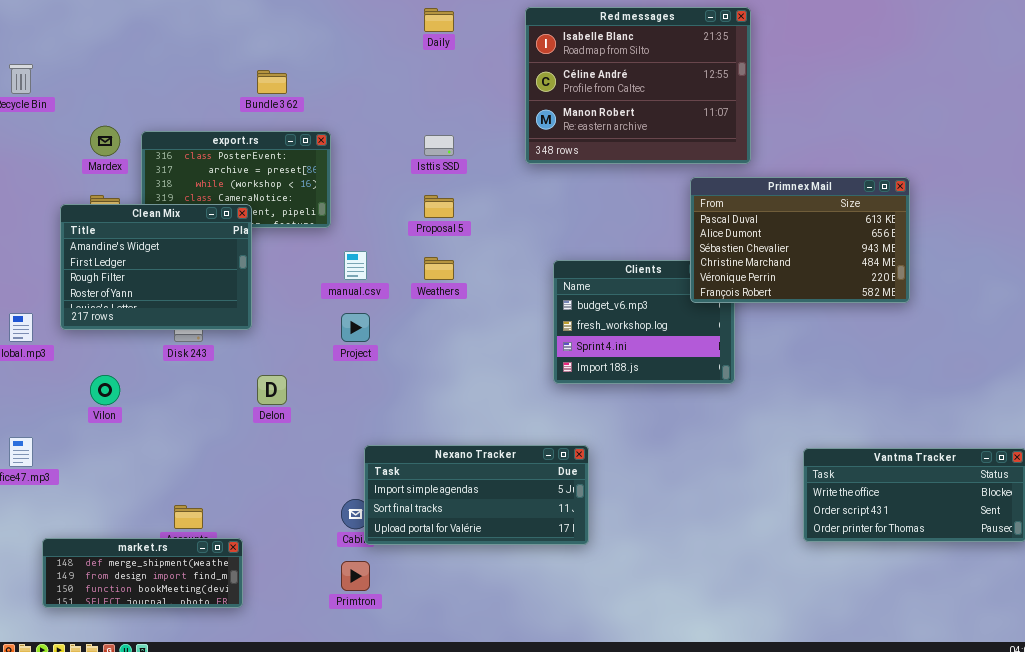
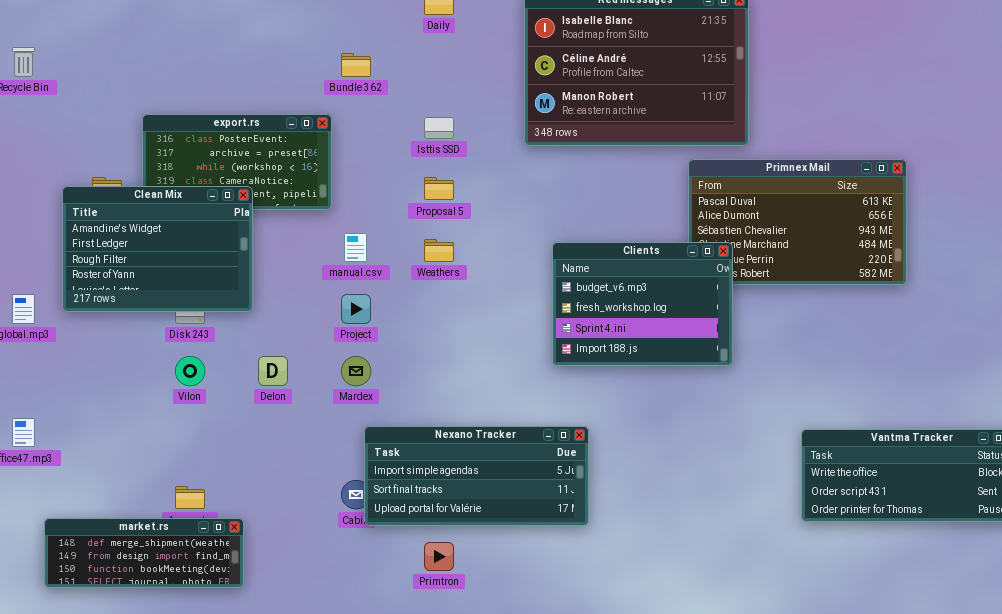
Bundle 362: [257,70,287,94] -> [341,53,371,77], moved
Mardex: [90,126,120,156] -> [341,356,371,386], moved
Clients: [553,260,735,384] -> [552,242,733,366], raised
Vilon: [90,375,120,405] -> [175,356,205,386], moved
Primtron: [341,561,370,591] -> [424,542,454,571], moved

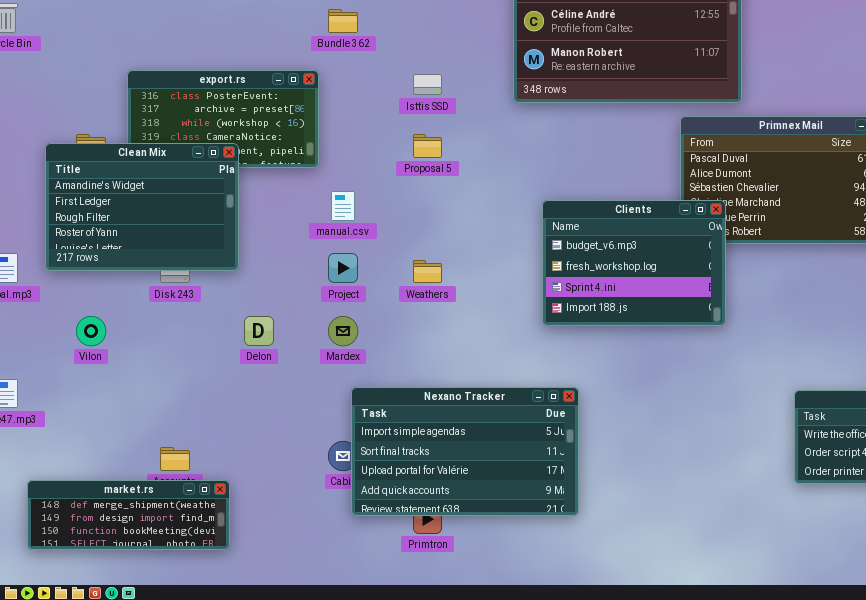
Weathers: [424,239,454,262] -> [413,260,442,283], moved
Vilon: [175,356,205,386] -> [76,316,106,346], moved
Nexano Tracker: [364,426,589,526] -> [351,387,579,516], resized

